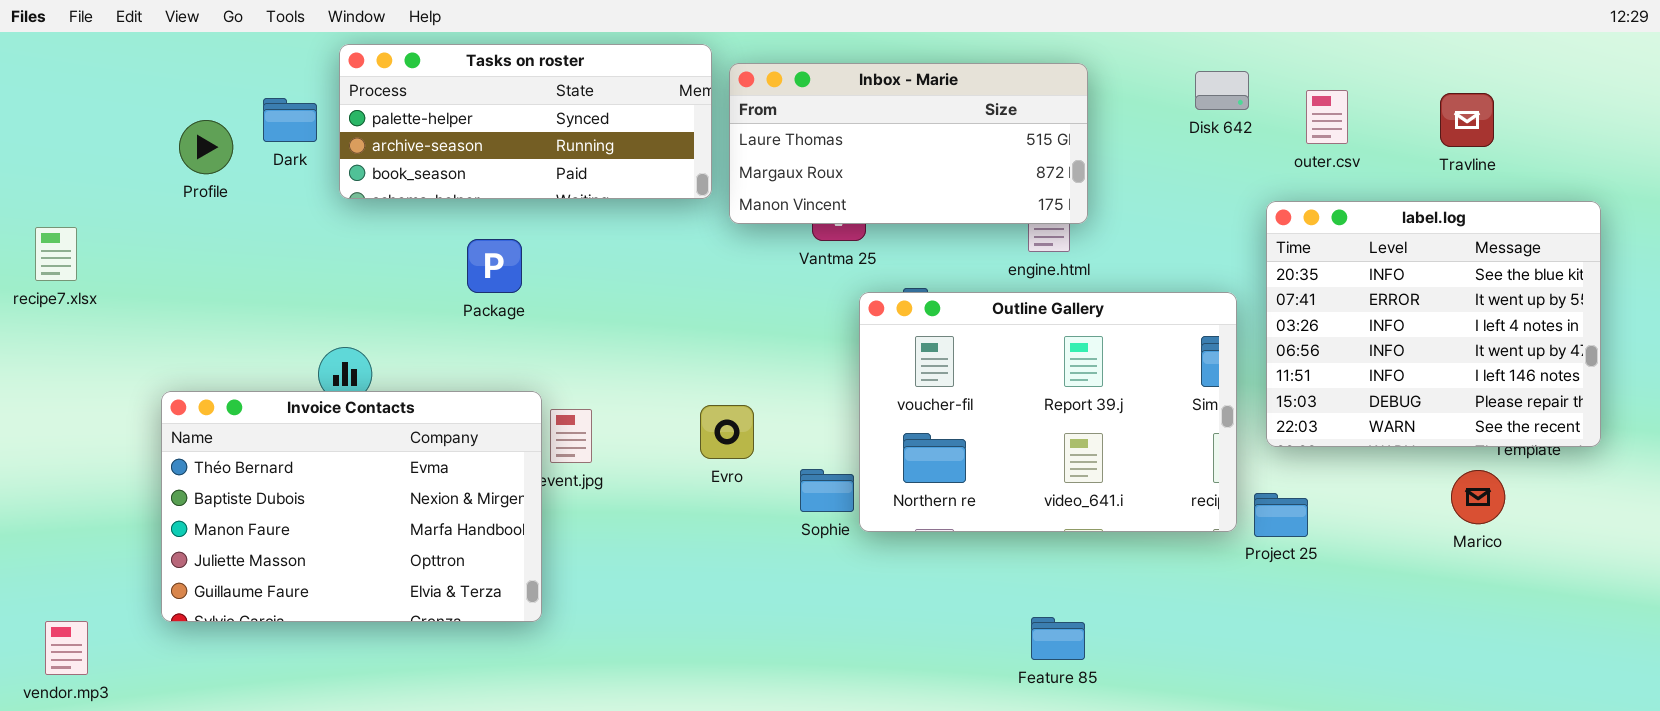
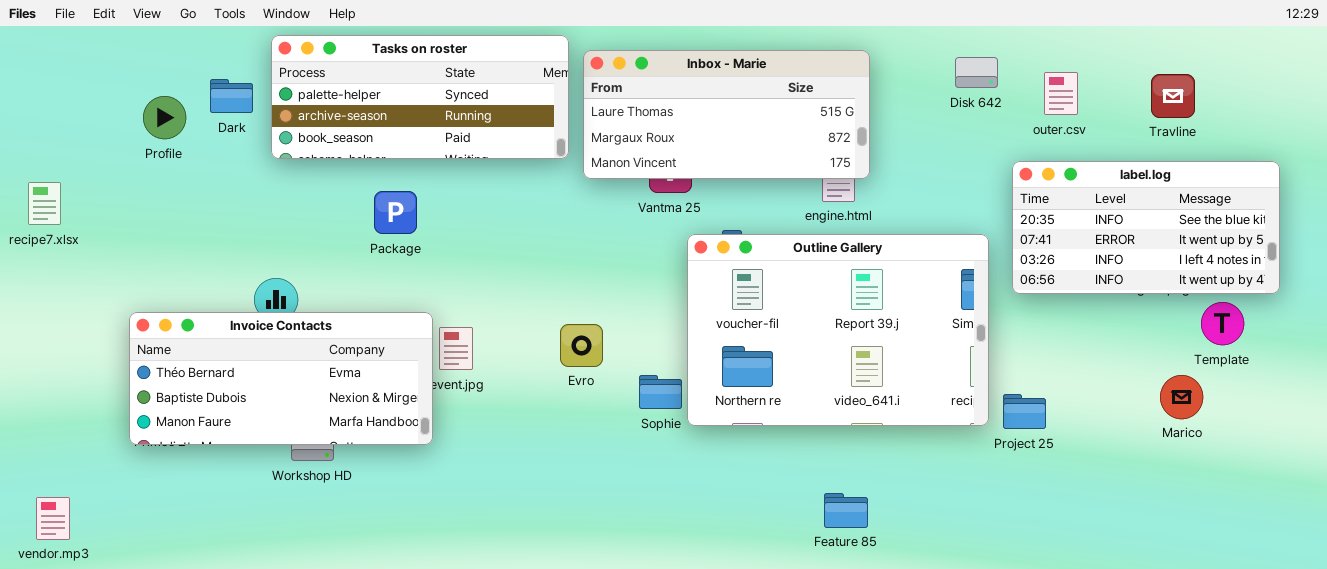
label.log: [1266,201,1601,447] -> [1012,161,1280,294], resized
Invoice Contacts: [161,391,542,622] -> [129,312,433,445], resized

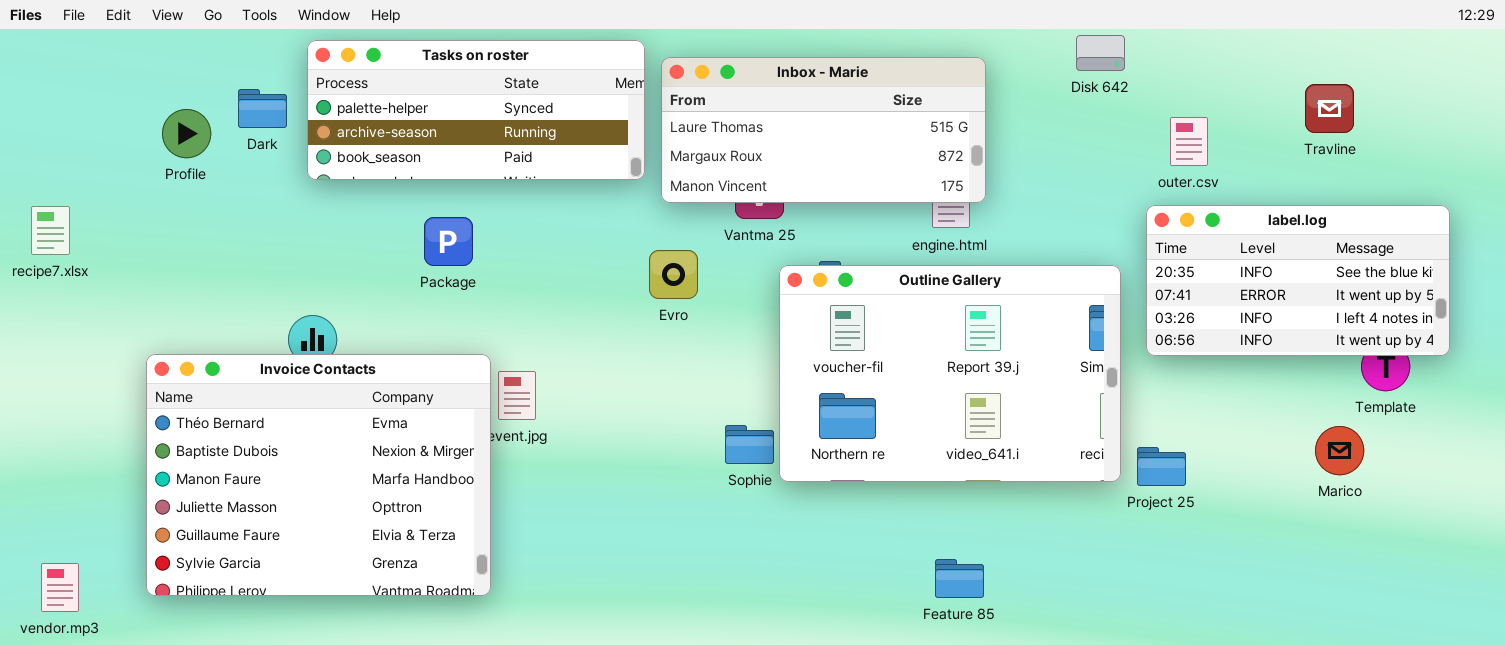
Disk 642: [955,57,998,88] -> [1076,35,1125,71], moved
outer.csv: [1044,72,1078,115] -> [1170,117,1208,166], moved
label.log: [1012,161,1280,294] -> [1146,205,1450,356], moved
Invoice Contacts: [129,312,433,445] -> [146,354,491,596], resized
Evro: [560,324,603,367] -> [649,250,698,299], moved

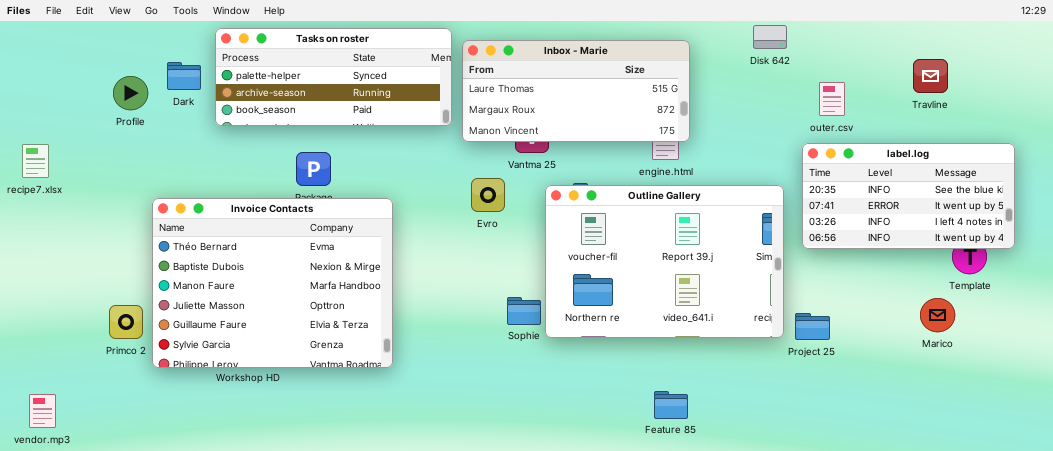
Evro: [649,250,698,299] -> [471,178,505,212], moved
Invoice Contacts: [146,354,491,596] -> [152,198,393,368], moved

